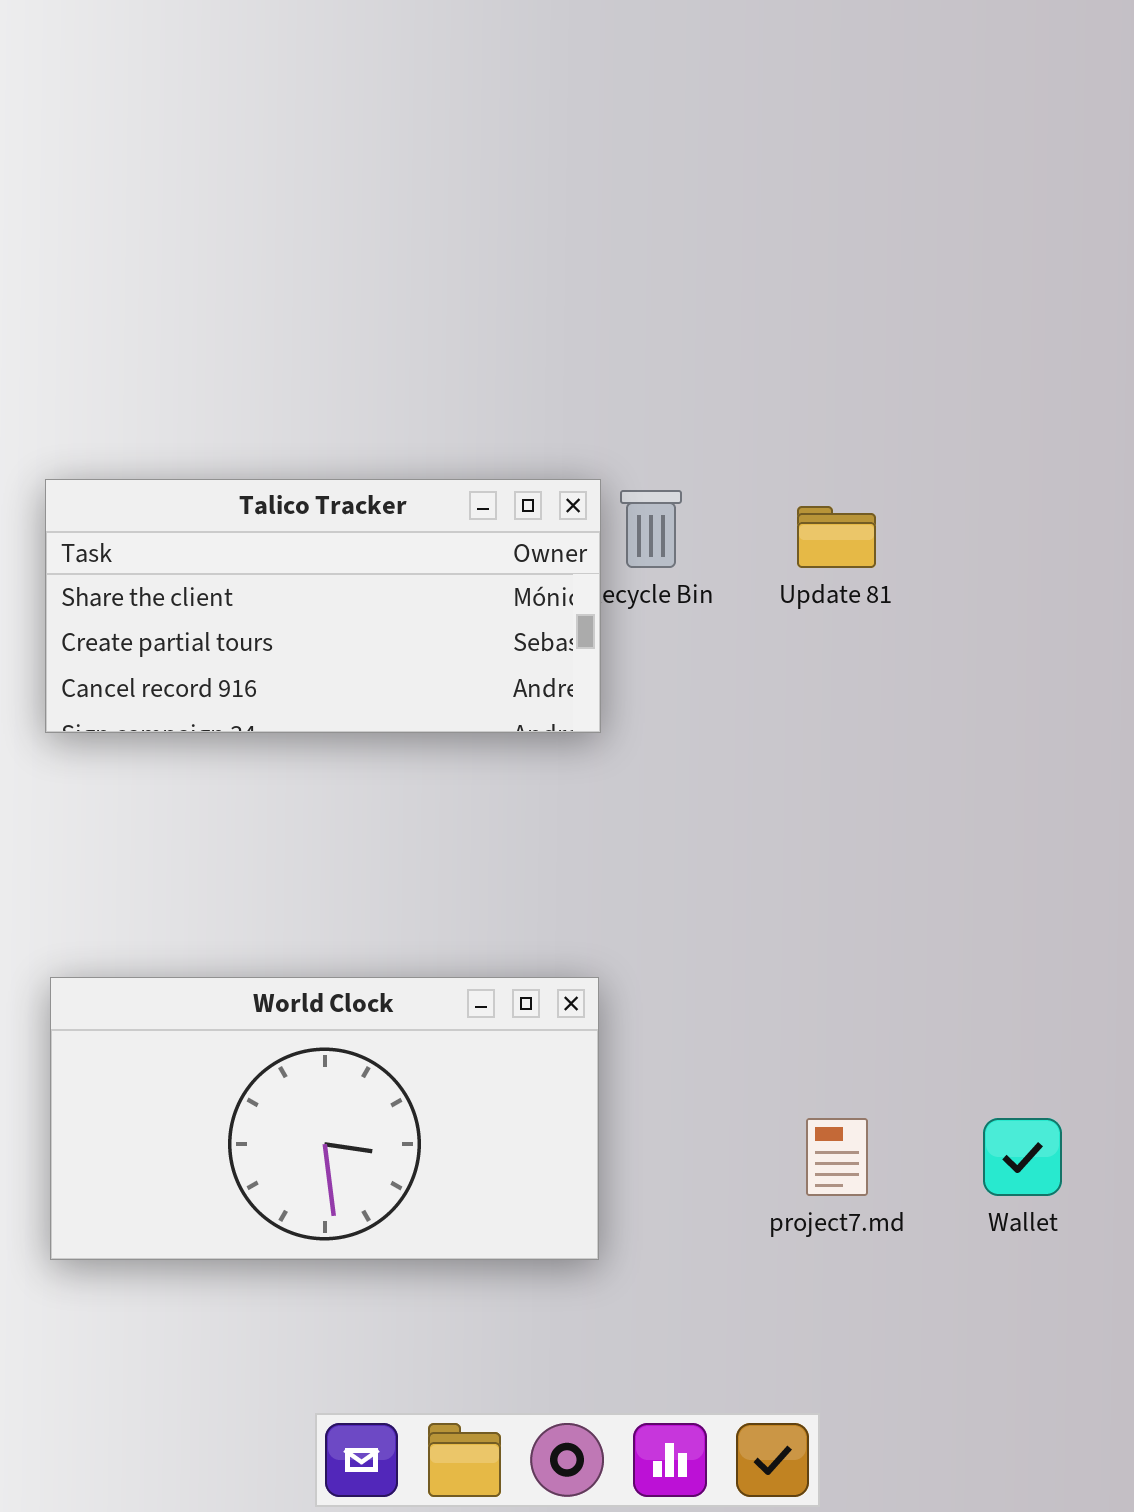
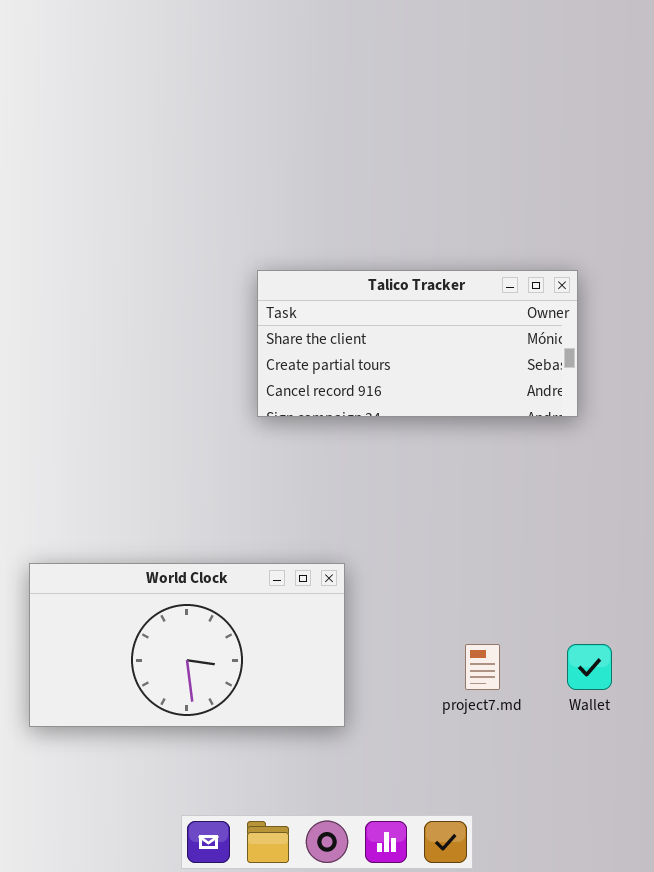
Talico Tracker: [45,479,601,733] -> [257,270,578,417], moved

